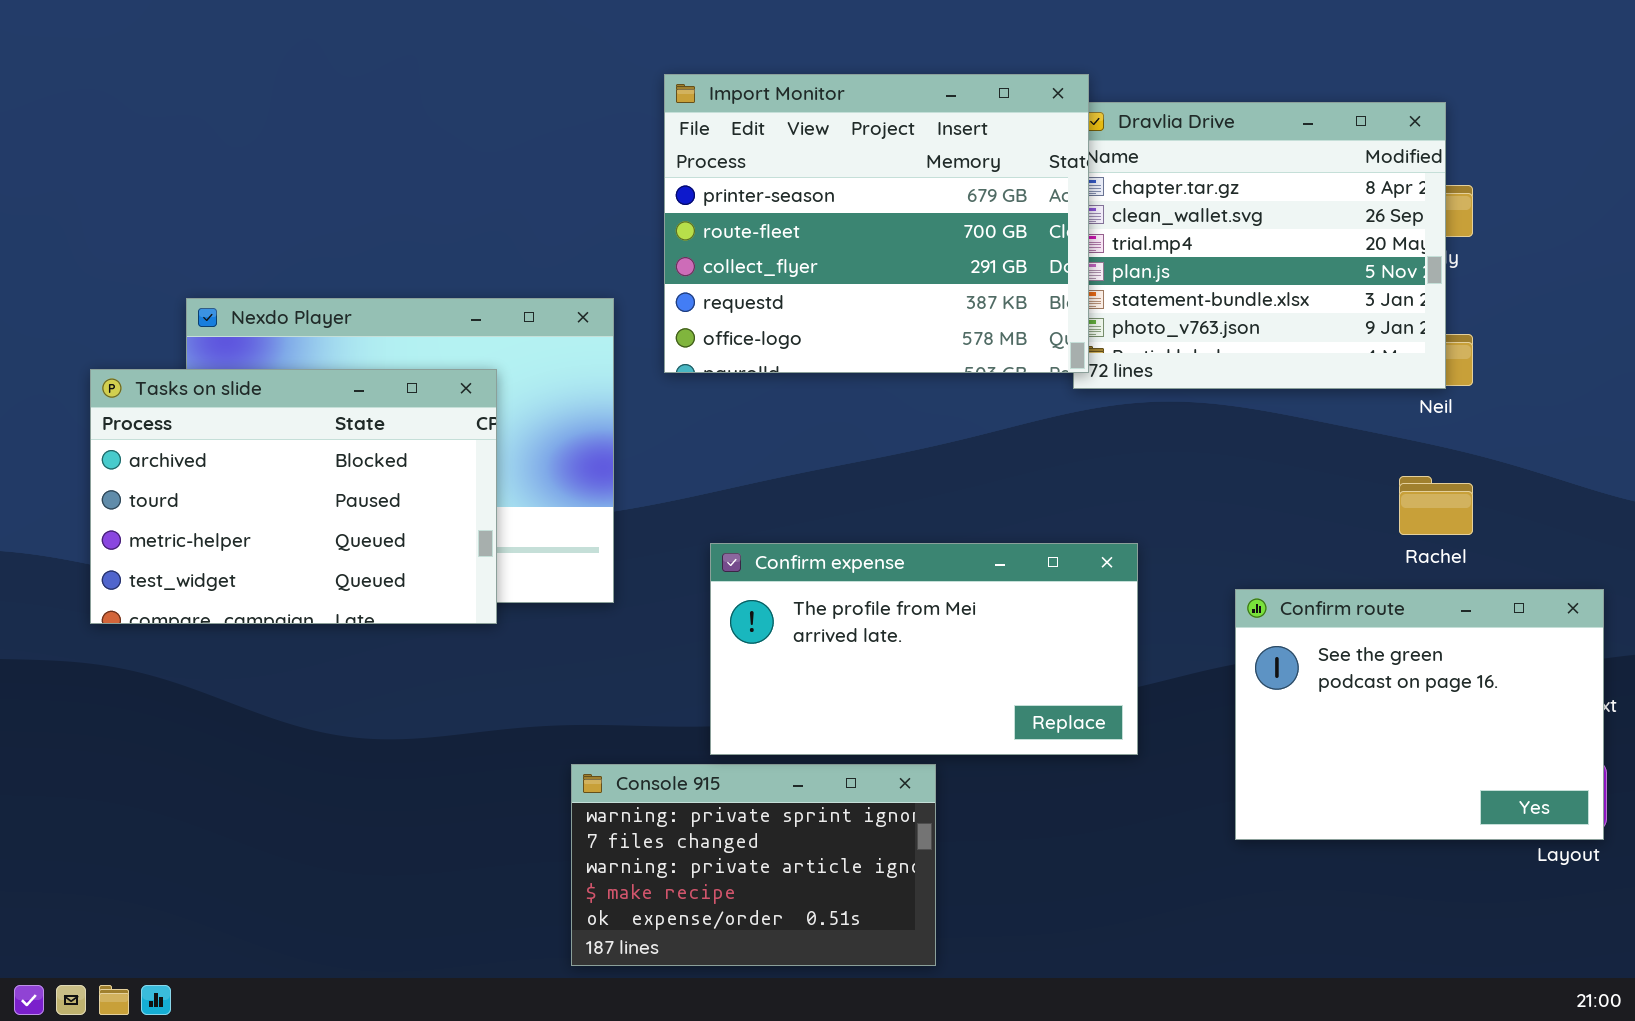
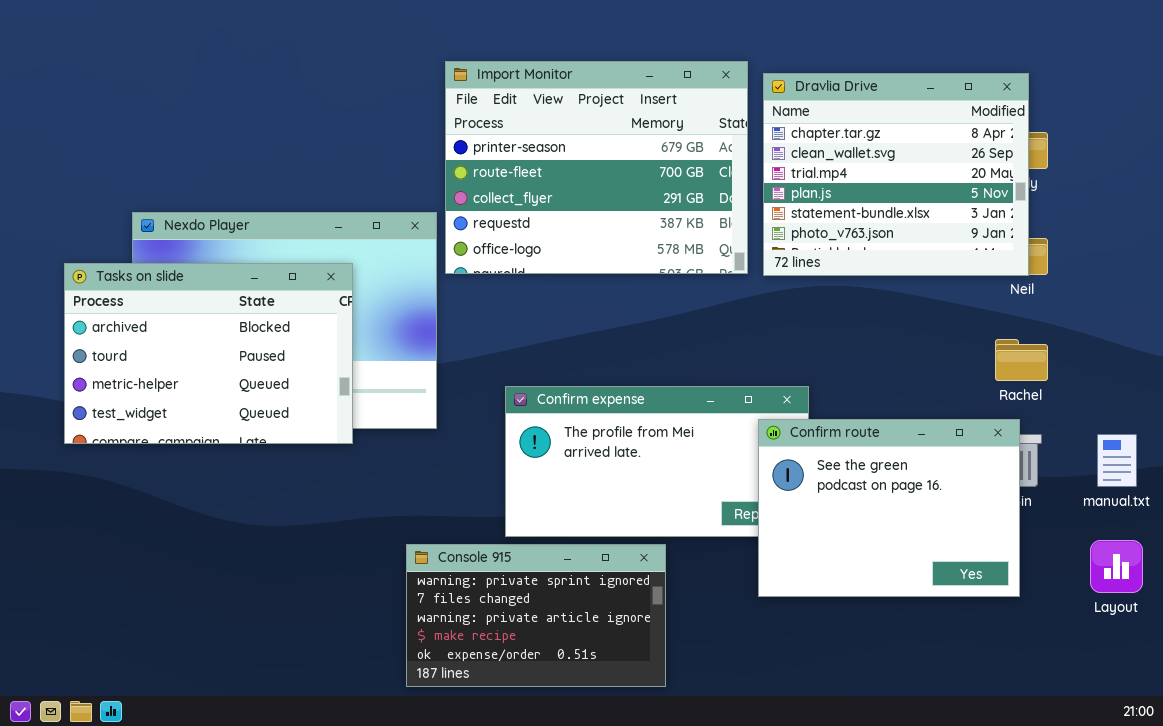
Import Monitor: [664,74,1089,373] -> [445,61,748,274], moved
Confirm route: [1235,589,1604,840] -> [758,419,1020,597], moved

